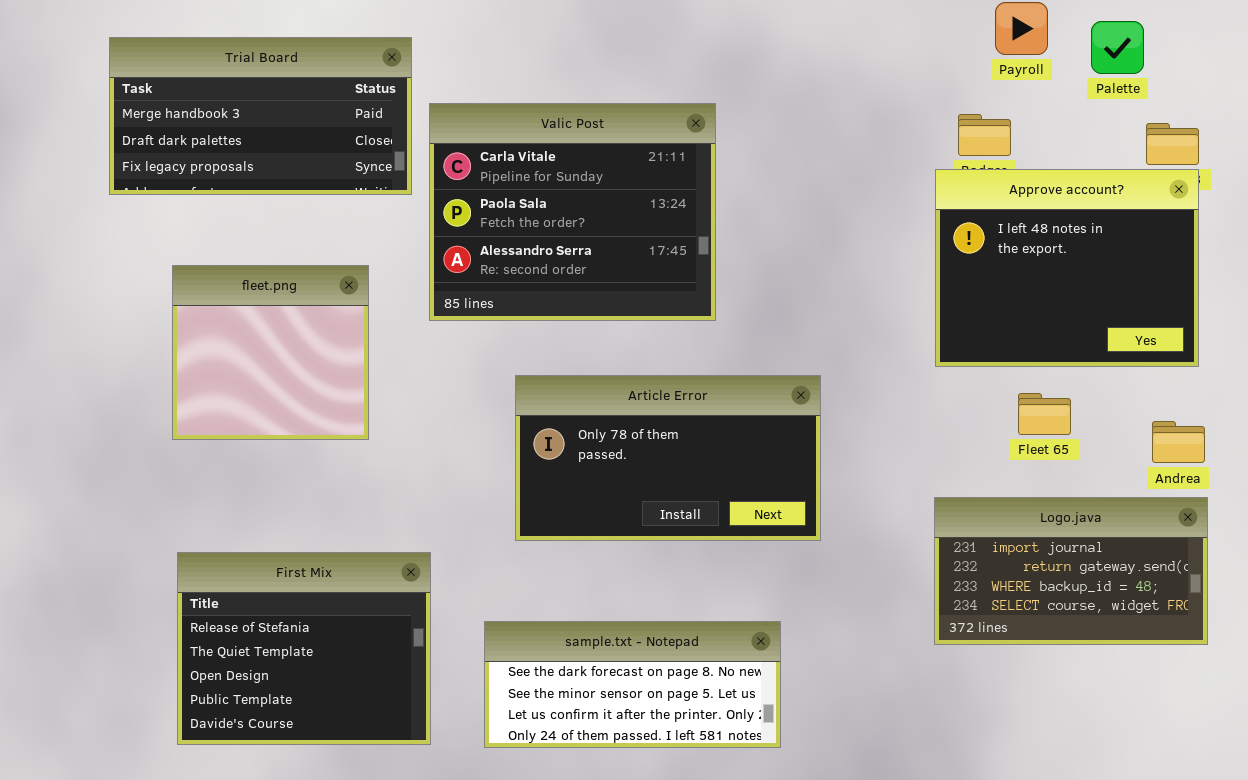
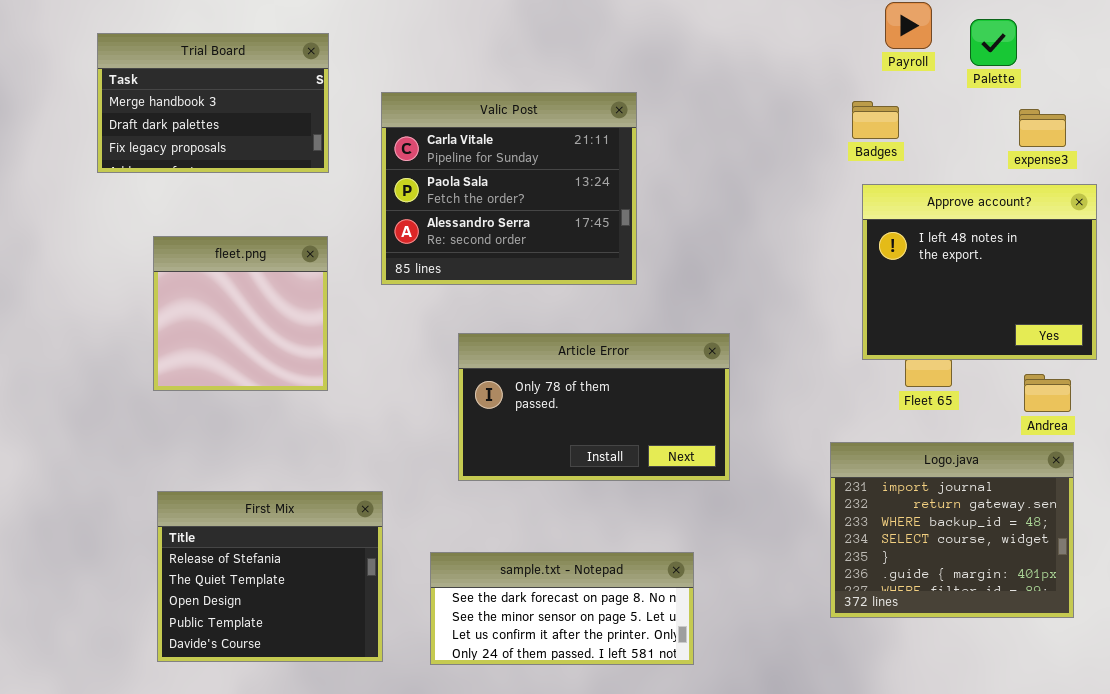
Trial Board: [109,37,412,195] -> [97,33,329,173], resized
Approve account?: [935,169,1199,367] -> [862,184,1097,360], moved
Logo.java: [934,497,1208,645] -> [830,442,1074,618], resized

